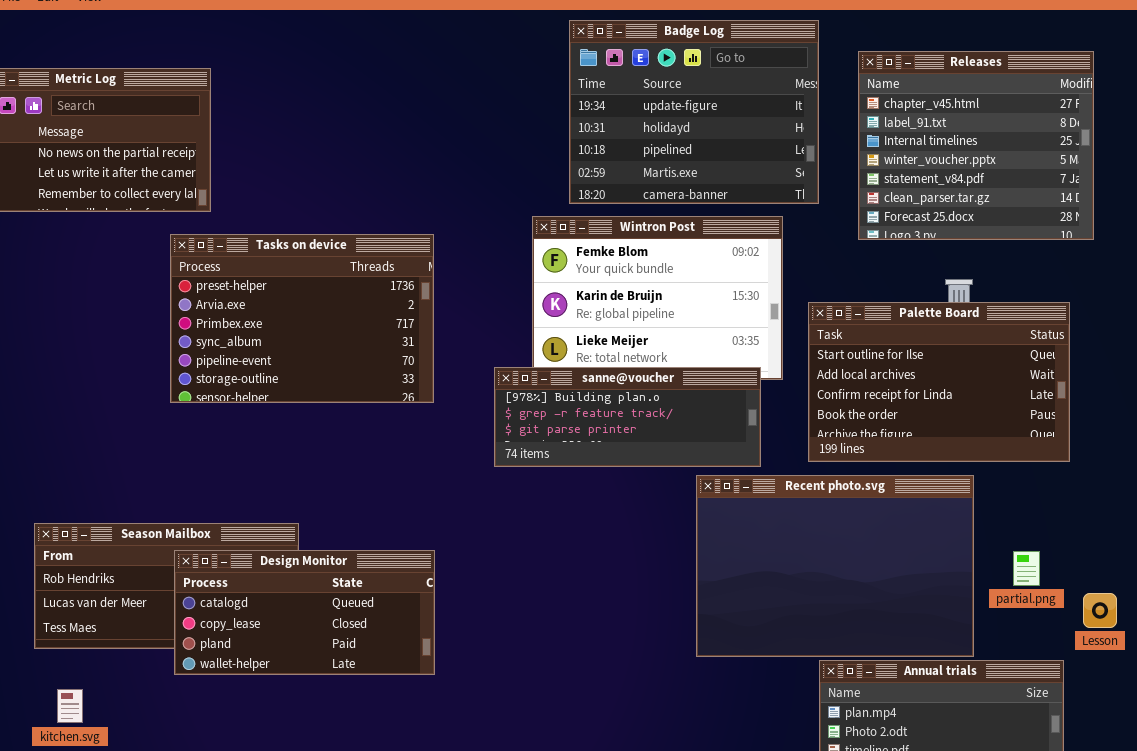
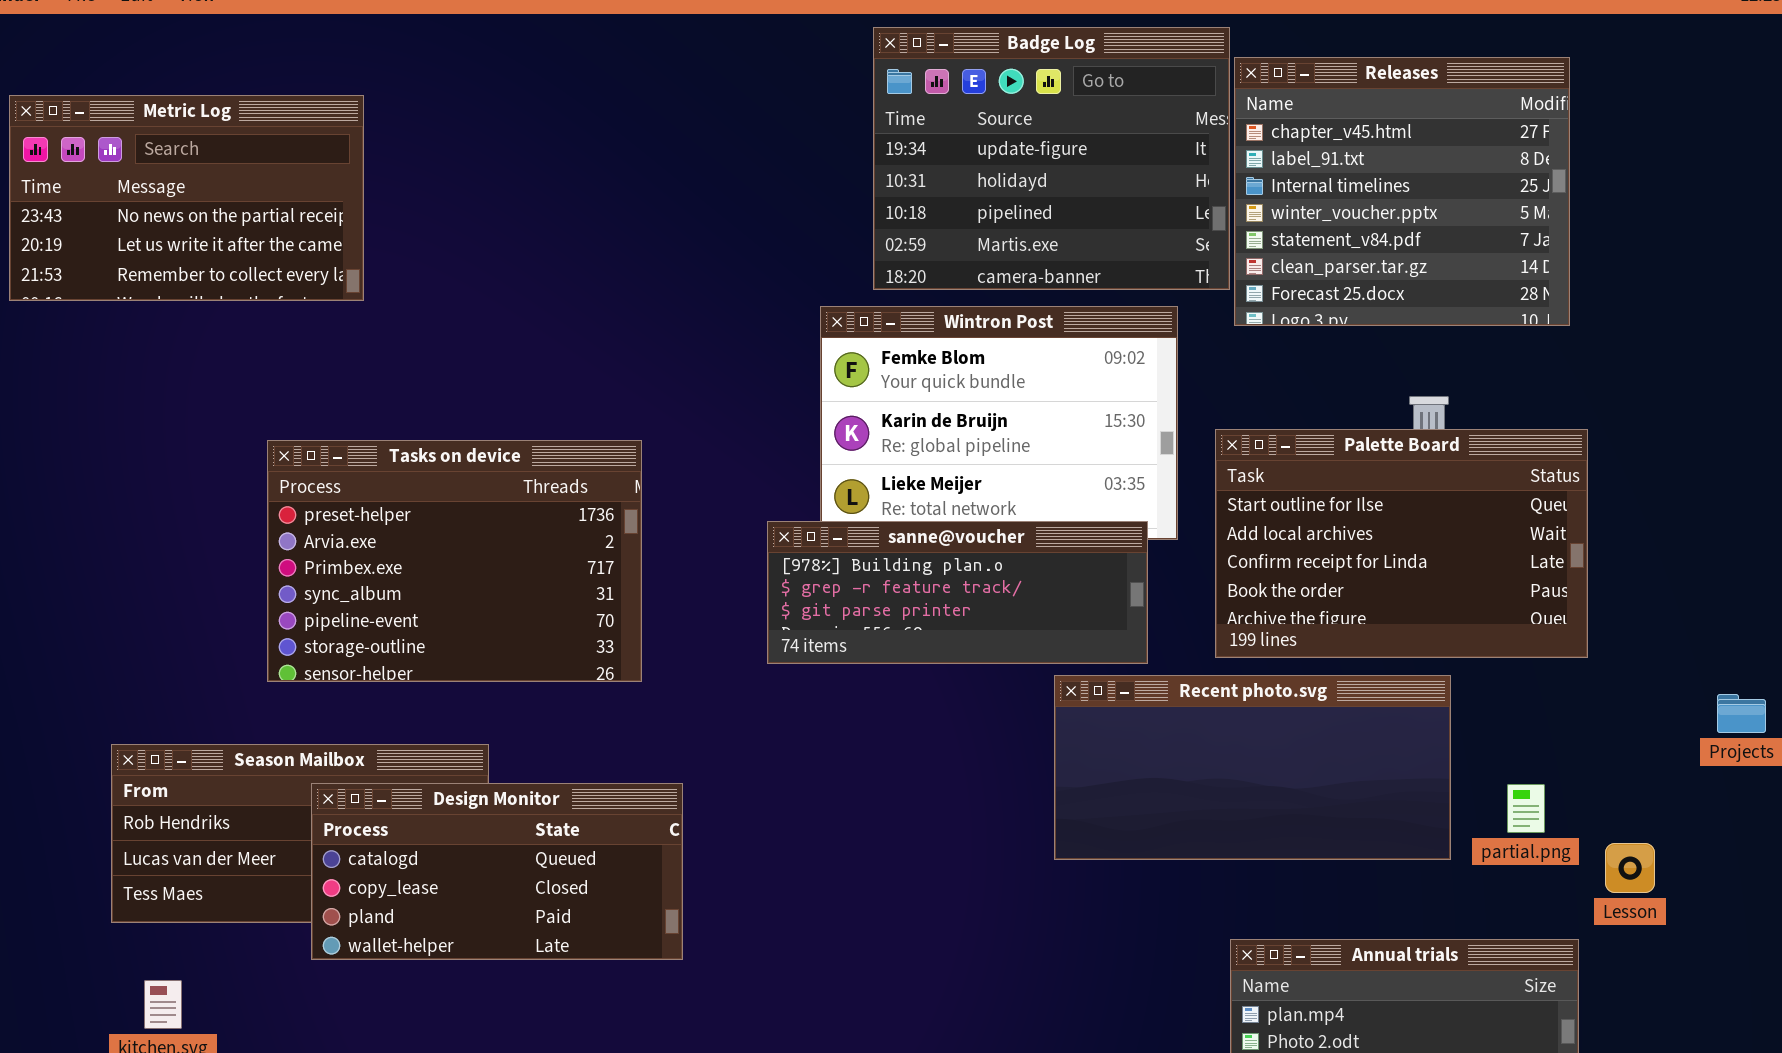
Releases: [858,51,1094,240] -> [1234,57,1570,326], moved
Tasks on device: [170,234,434,403] -> [267,440,642,682], moved
Recent photo.svg: [696,475,974,657] -> [1054,675,1451,860], resized

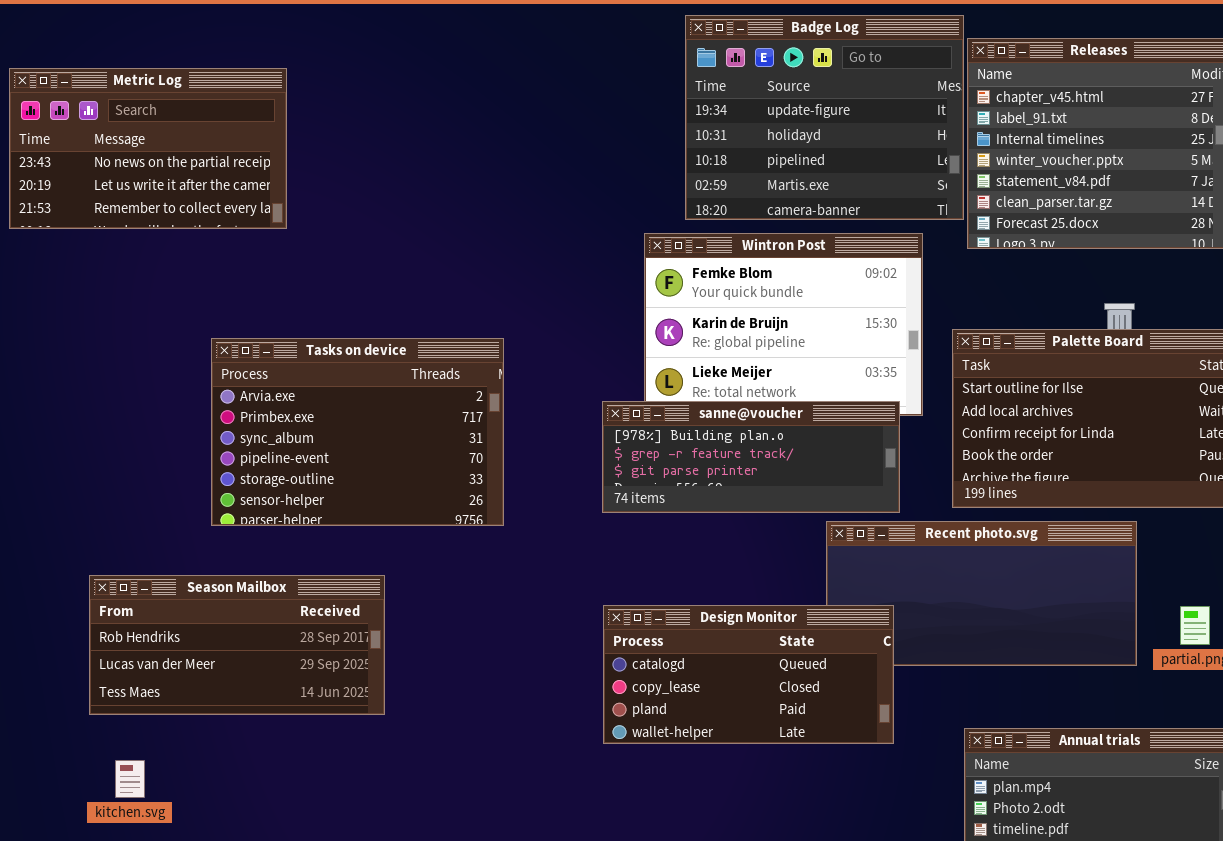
Tasks on device: [267,440,642,682] -> [211,338,504,526], scrolled down 1 row
Design Monitor: [311,783,683,960] -> [603,605,894,744], moved

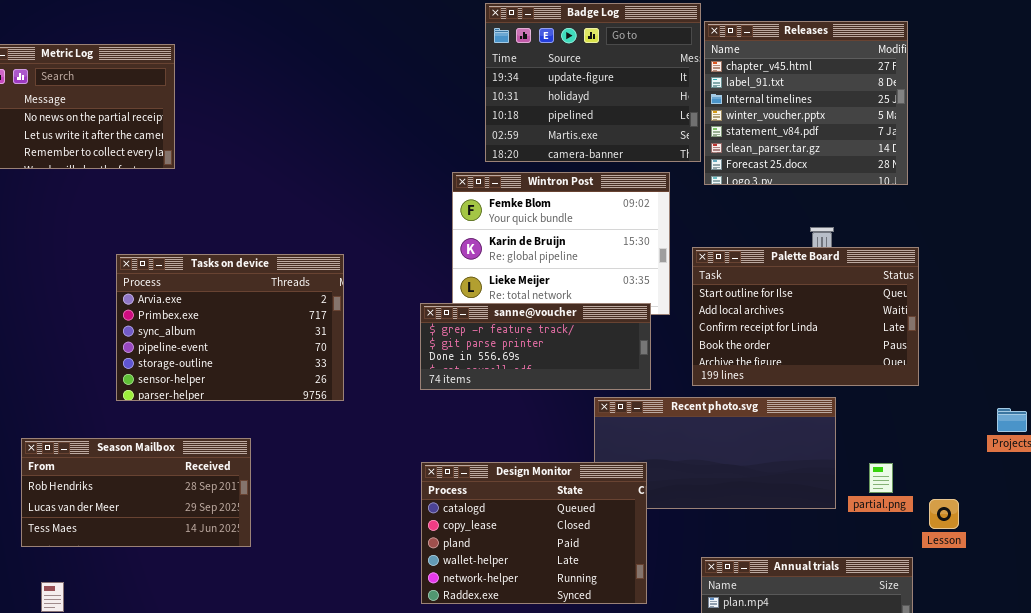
sanne@voucher: [602,401,900,513] -> [420,303,651,390], scrolled down 1 row
Design Monitor: [603,605,894,744] -> [421,462,647,604], resized

